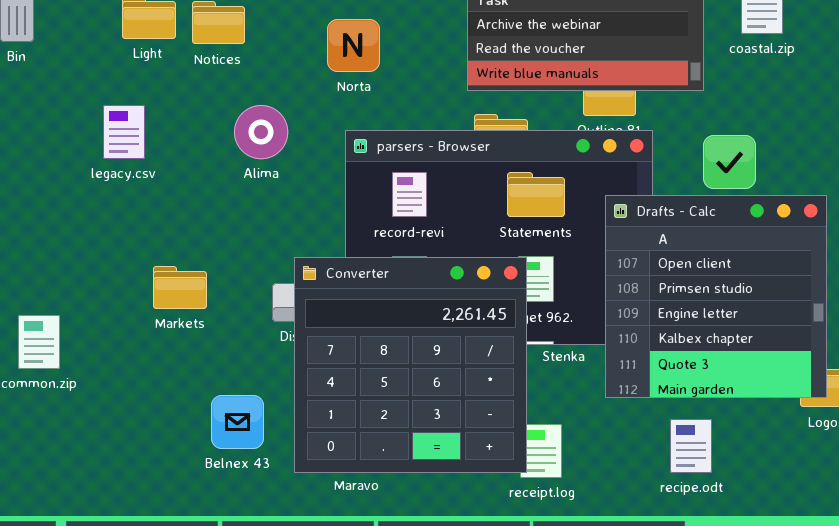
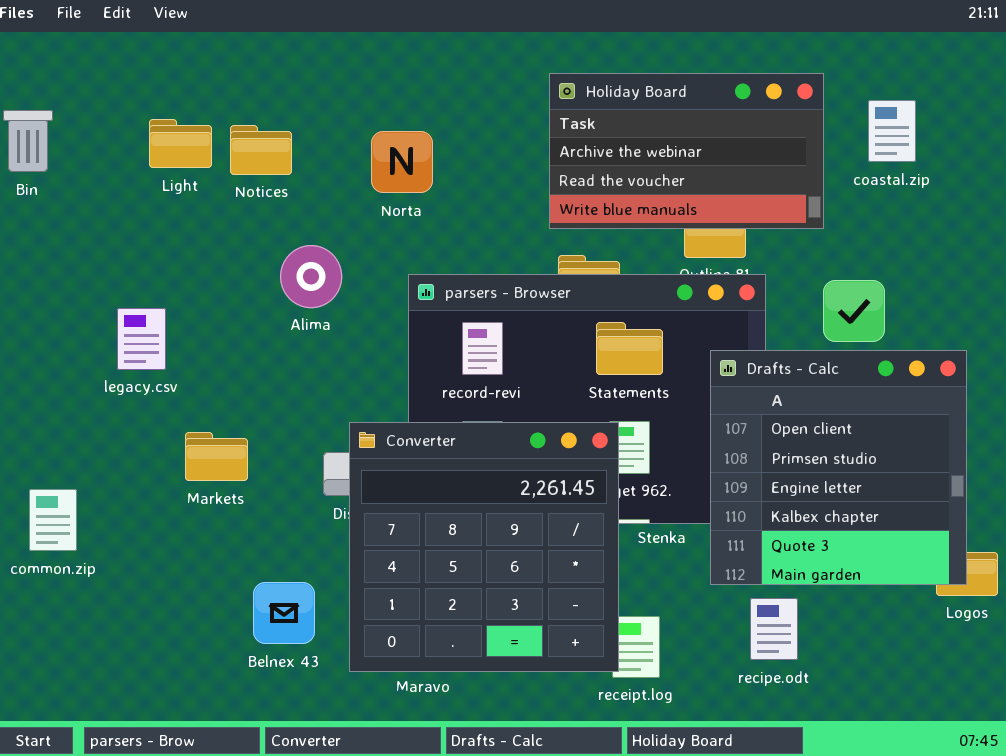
Norta: [327,19,380,72] -> [371,131,433,193], moved
legacy.csv: [103,105,145,159] -> [117,308,166,370], moved
recipe.odt: [670,419,712,473] -> [750,598,798,660], moved

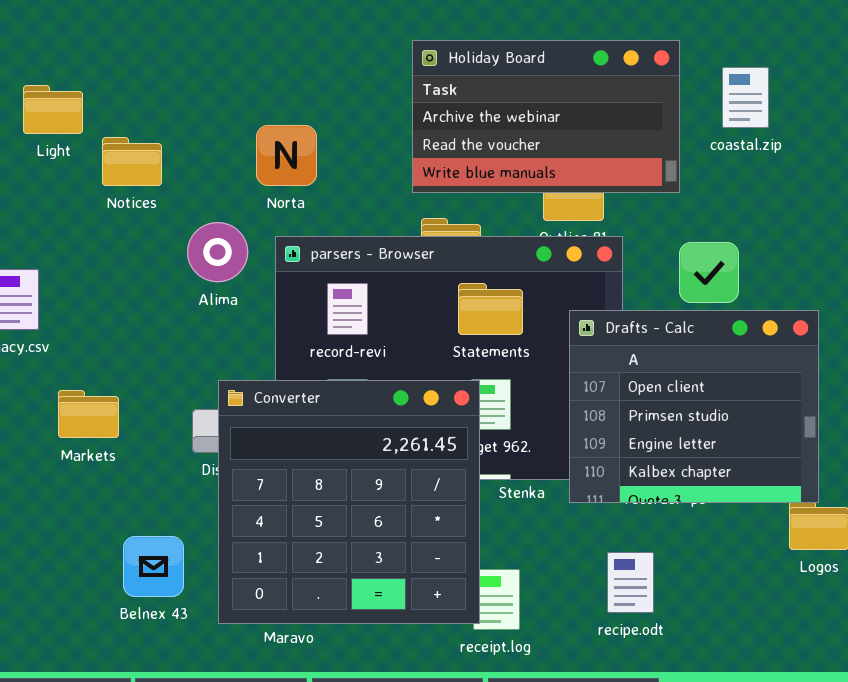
Notices: [230,125,292,175] -> [102,137,162,186], moved
Norta: [371,131,433,193] -> [256,125,317,186], moved
Alima: [280,245,342,308] -> [187,222,248,282], moved
Drafts - Calc: [710,350,967,585] -> [569,310,819,503], resized

